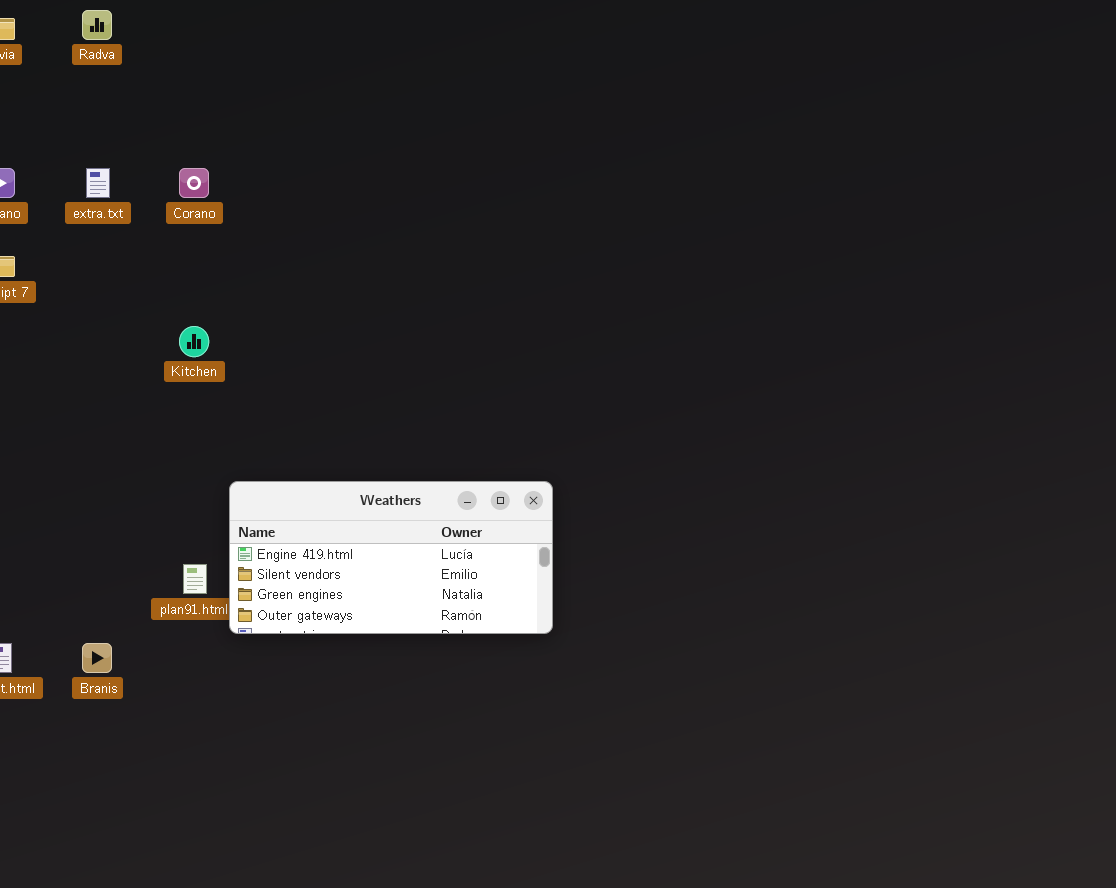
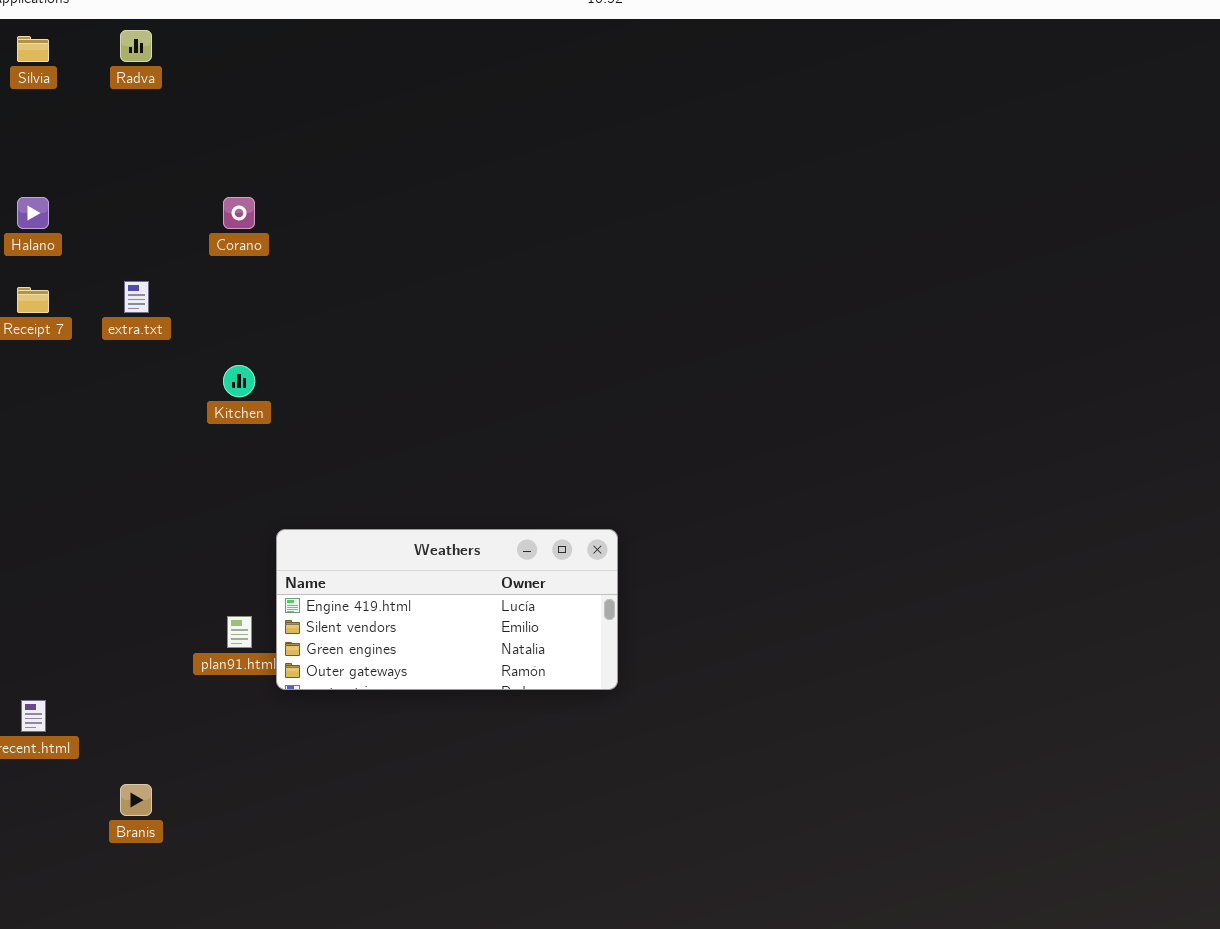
extra.txt: [86,168,110,198] -> [124,281,149,313], moved
Branis: [82,643,112,673] -> [120,784,152,816], moved

